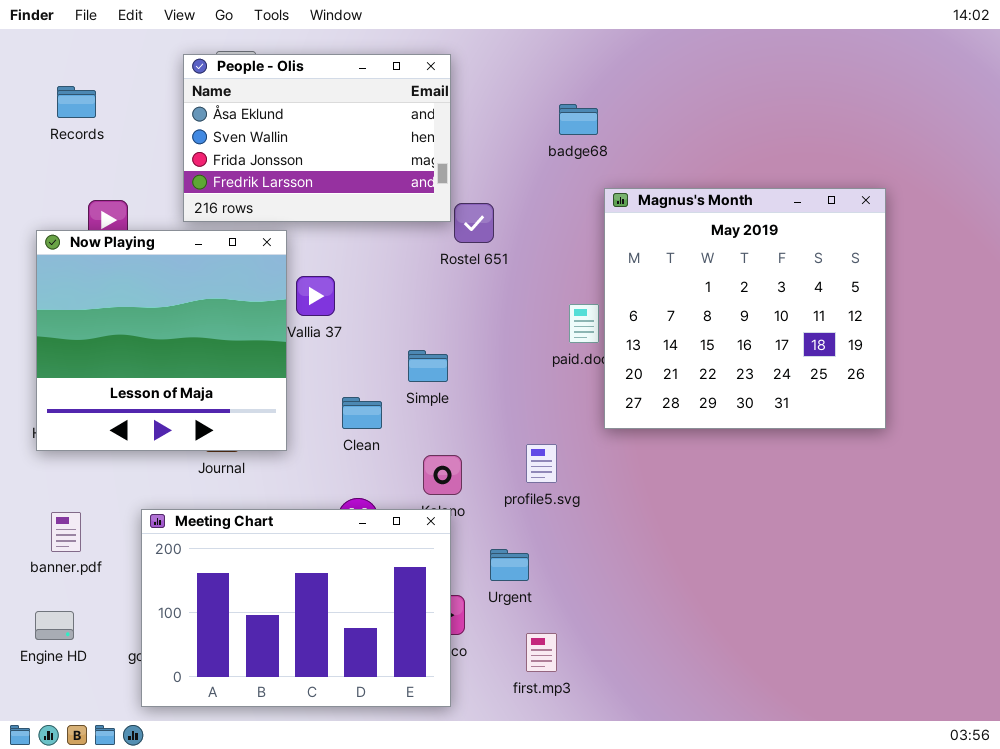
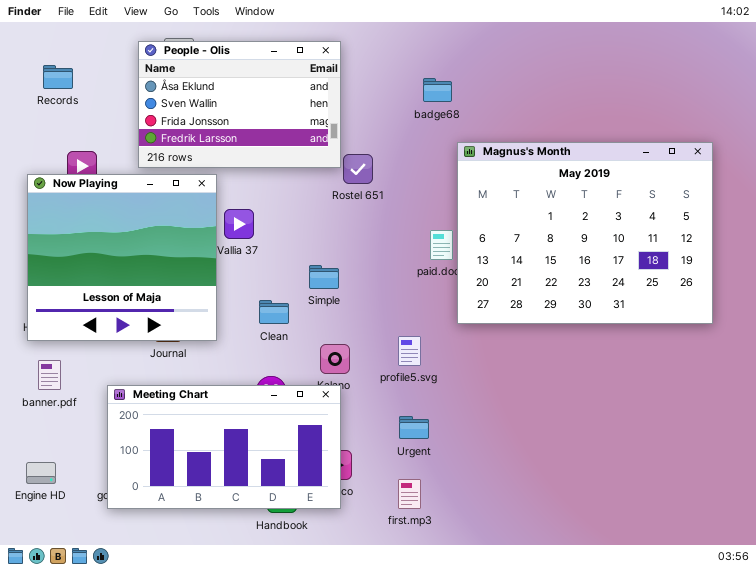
Magnus's Month: [604,188,886,429] -> [457,142,713,324], resized
Meeting Chart: [141,509,451,707] -> [107,385,341,509], resized
banner.pdf: [51,512,81,552] -> [38,360,61,390], moved
Urgent: [490,549,529,581] -> [399,416,429,439], moved

